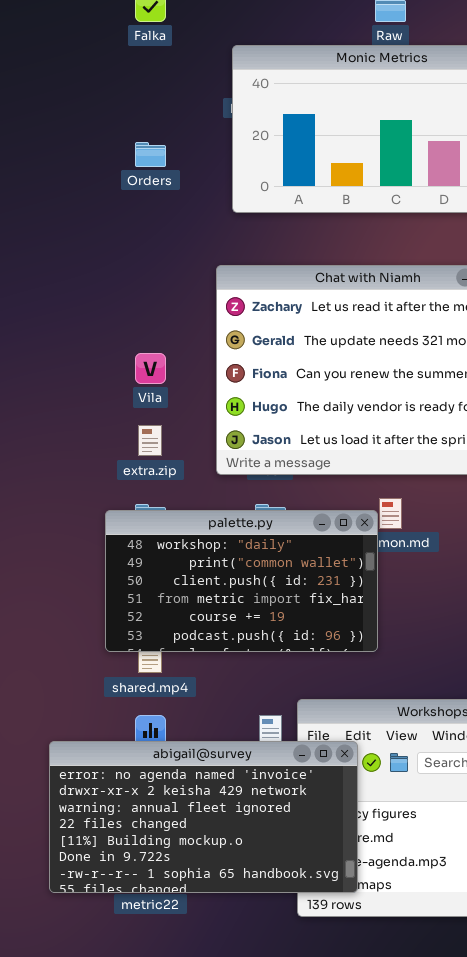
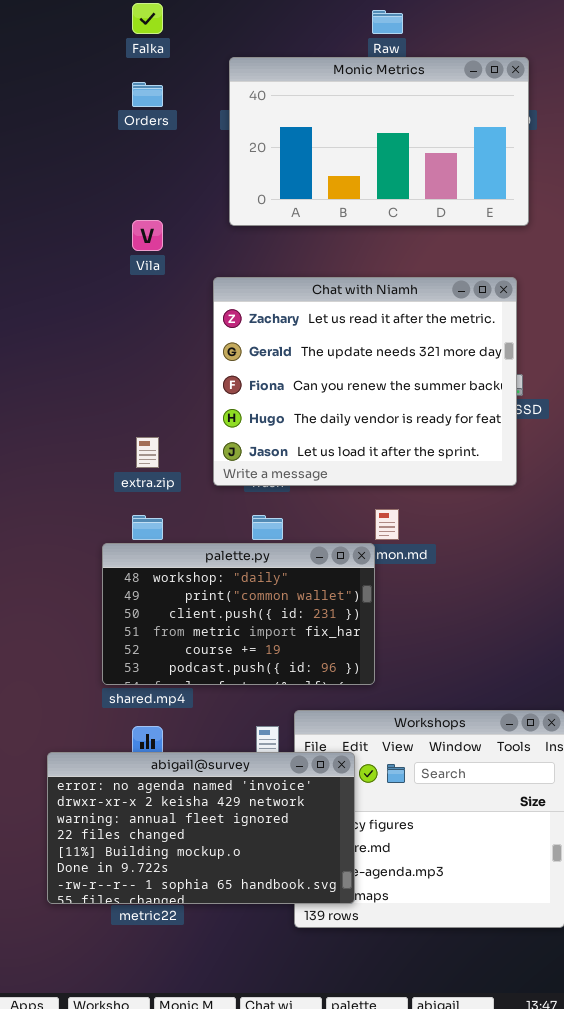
Orders: [135,142,166,167] -> [132,82,163,107], moved
Vila: [135,353,166,384] -> [132,220,163,251], moved
palette.py: [105,510,378,652] -> [102,543,375,685], moved

